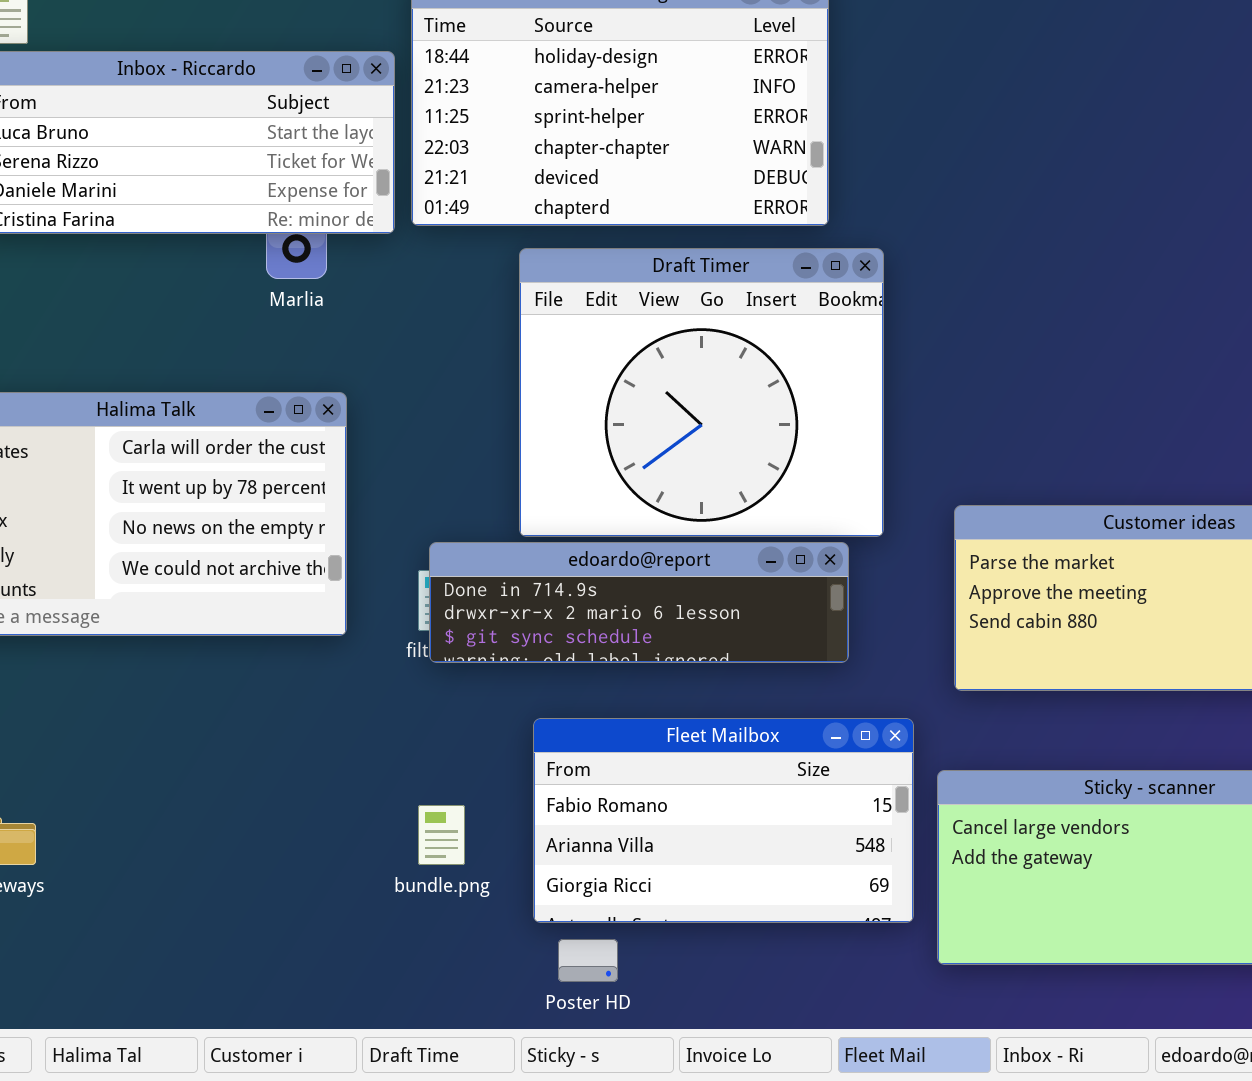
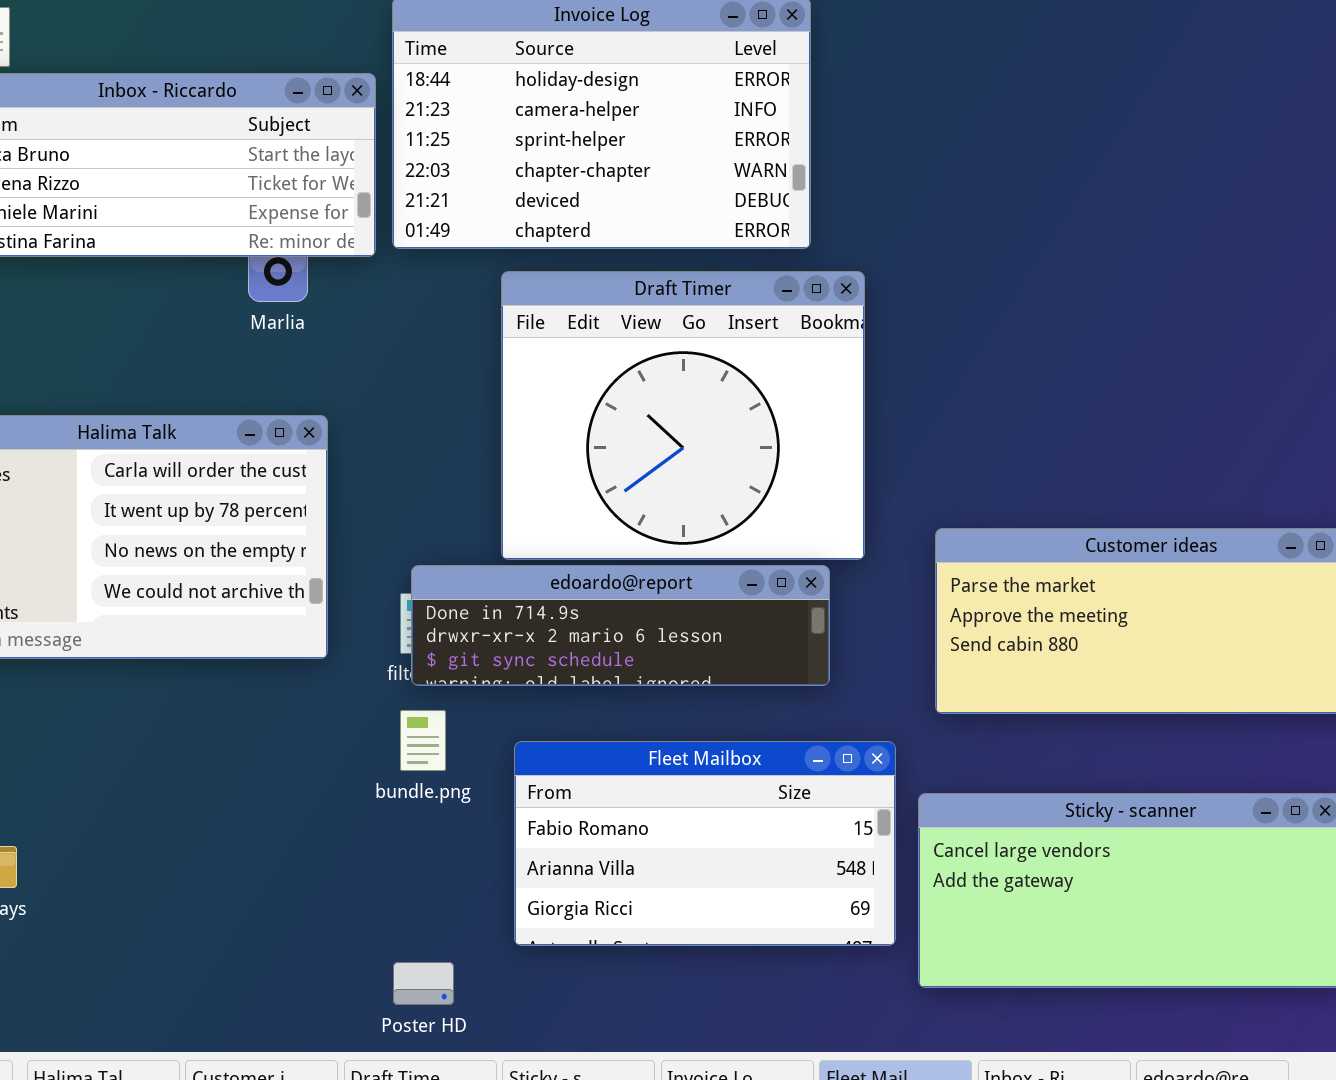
bundle.png: [418,805,465,865] -> [400,710,446,771], moved
Poster HD: [558,939,618,982] -> [393,962,454,1005], moved

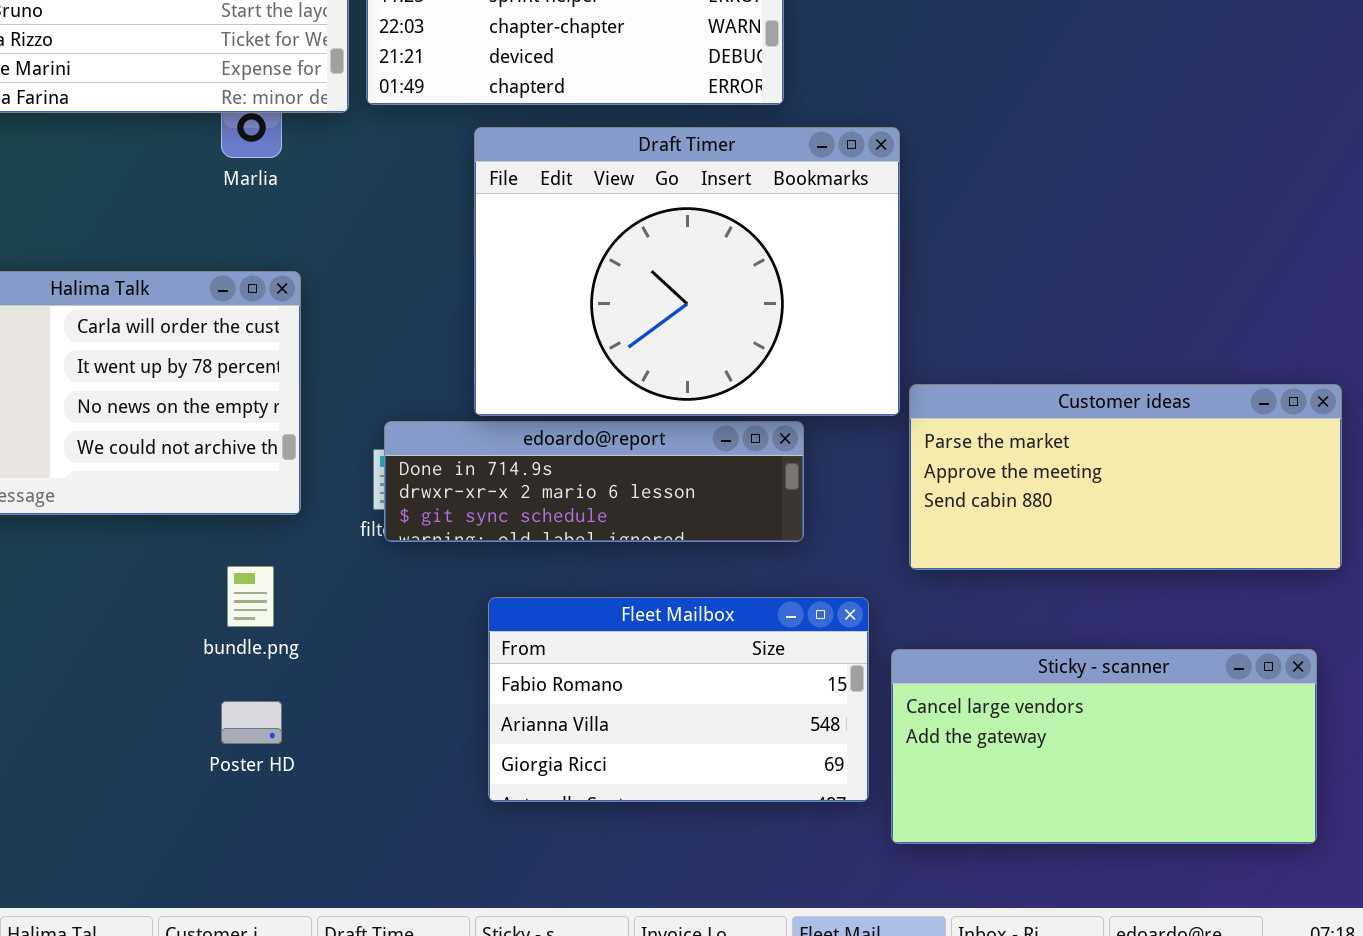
Draft Timer: [501,271,865,560] -> [474,127,900,416], resized
bundle.png: [400,710,446,771] -> [227,566,274,627], moved
Poster HD: [393,962,454,1005] -> [221,701,282,744], moved

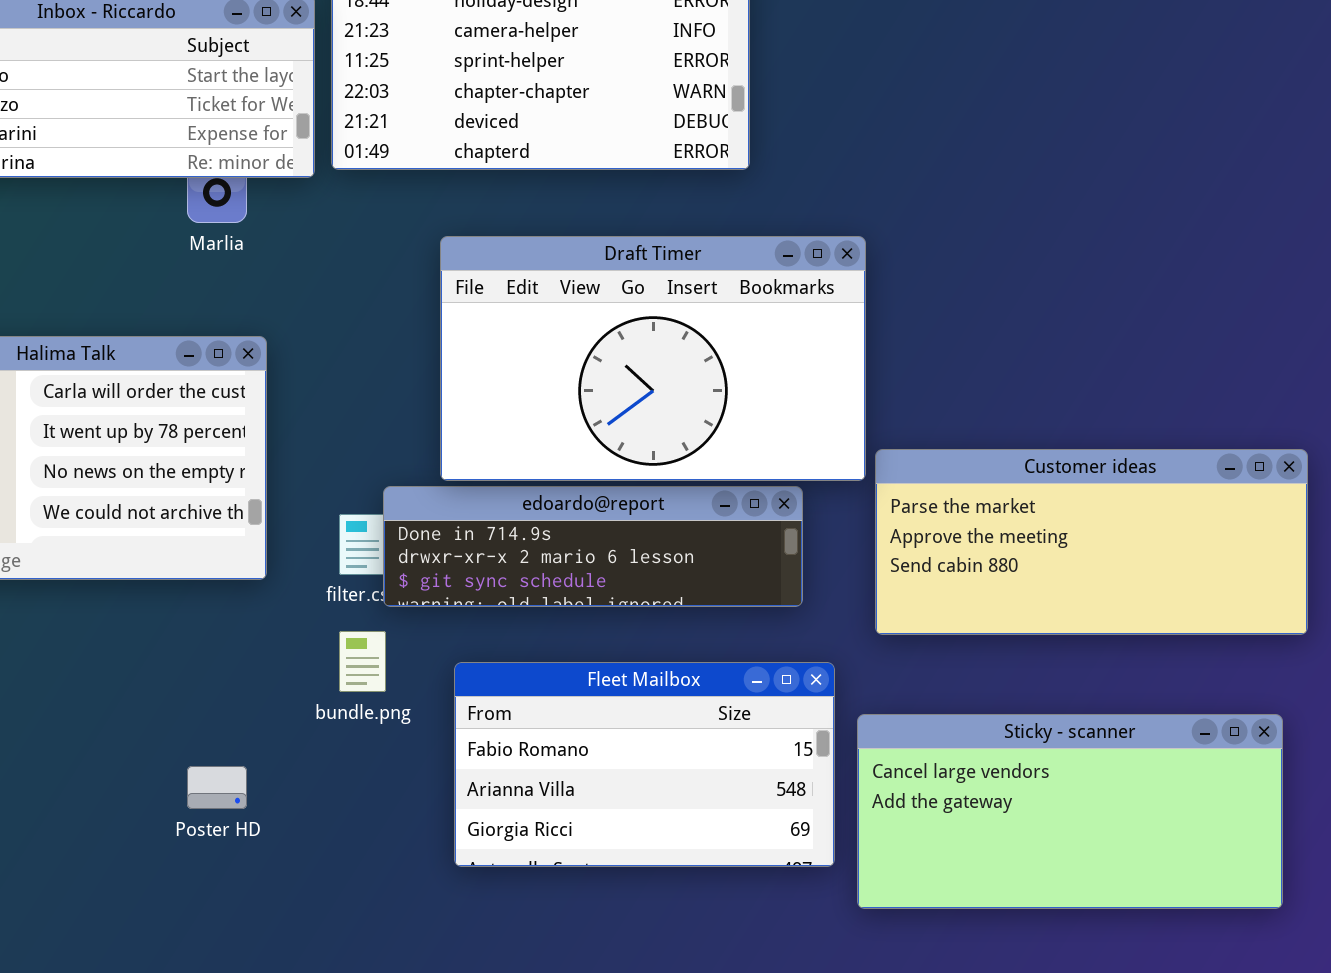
Draft Timer: [474,127,900,416] -> [440,236,866,481], resized
edoardo@report: [384,421,804,542] -> [383,486,803,607], moved
bundle.png: [227,566,274,627] -> [339,631,386,692], moved

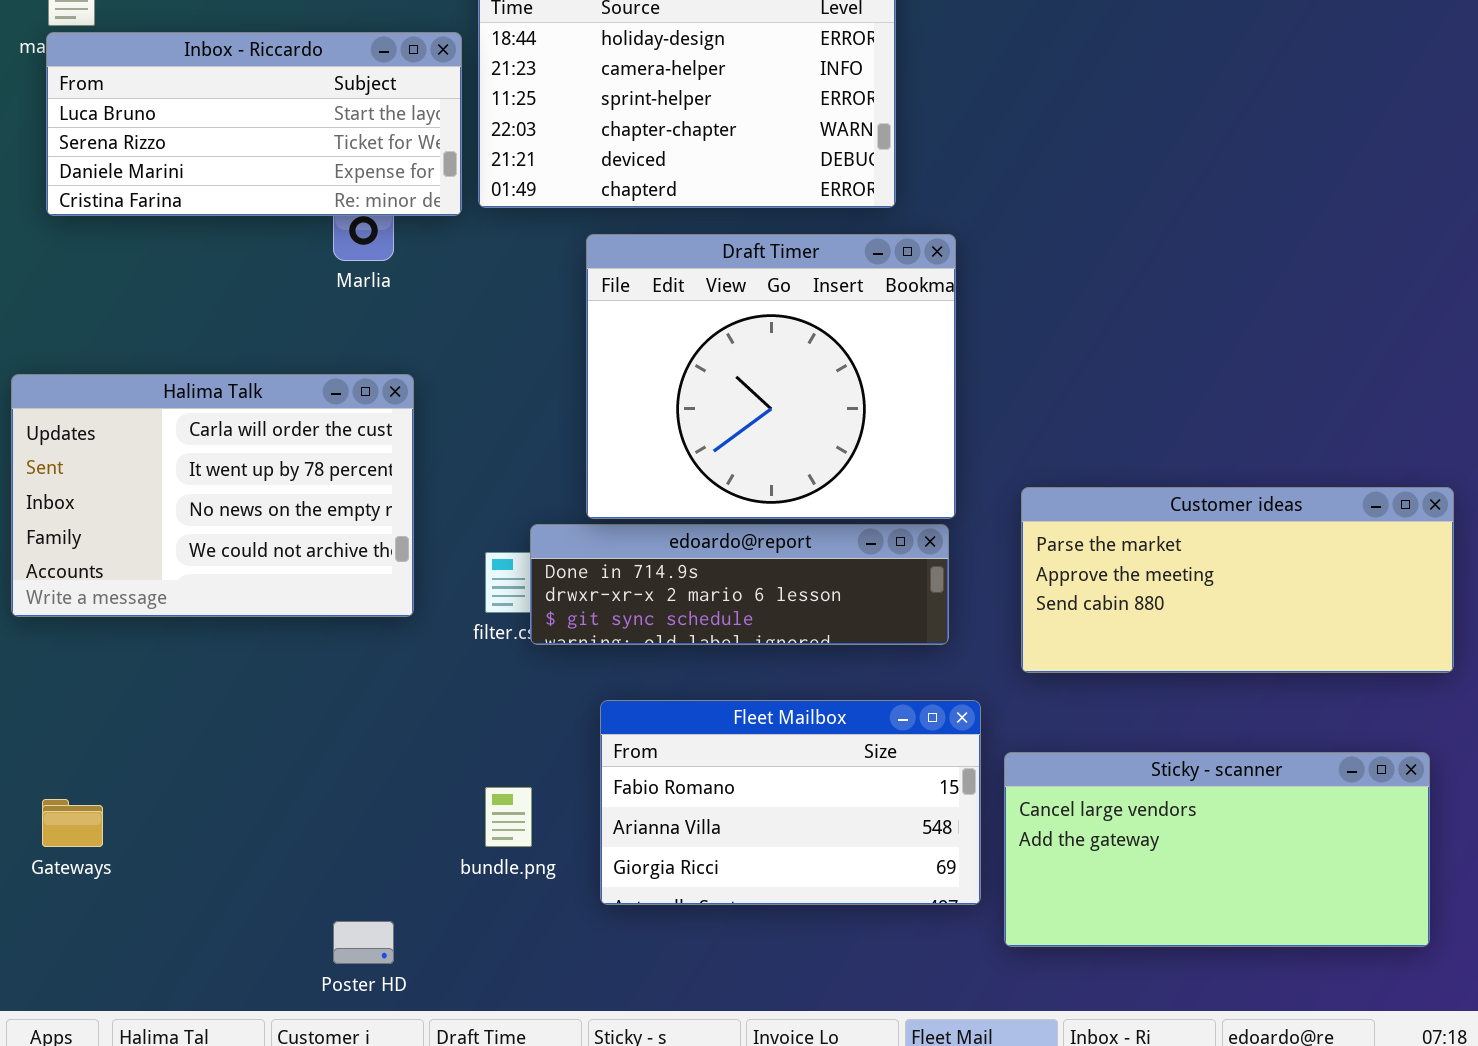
Draft Timer: [440,236,866,481] -> [586,234,956,519], resized
bundle.png: [339,631,386,692] -> [485,787,532,847], moved
Poster HD: [187,766,247,809] -> [333,921,394,964], moved

